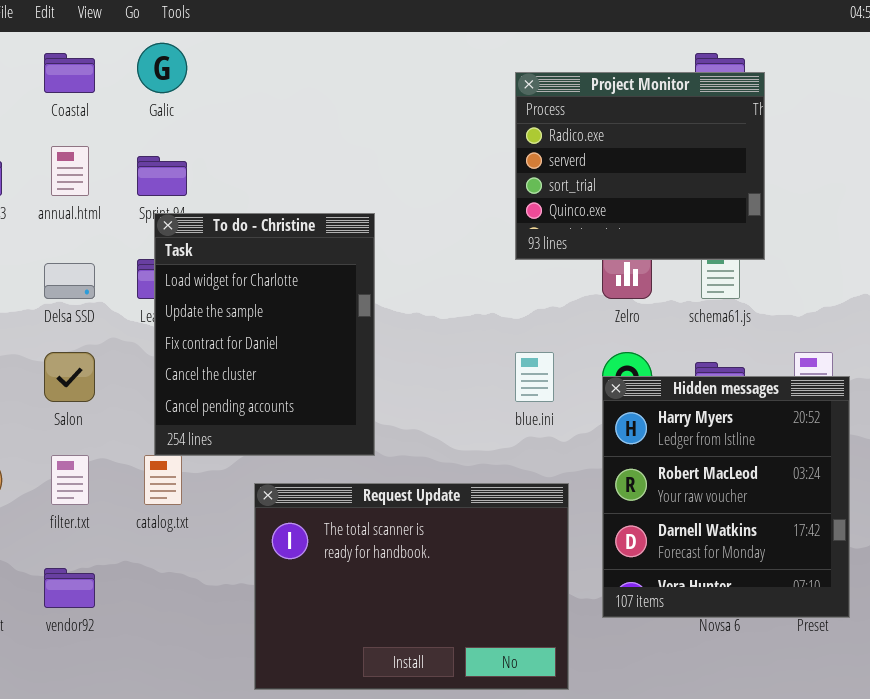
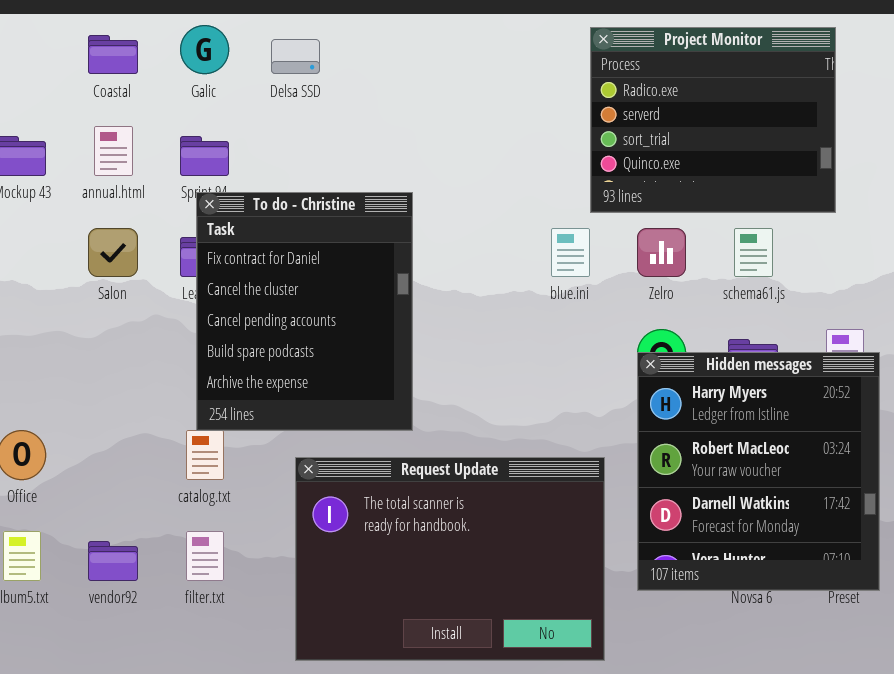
Project Monitor: [515,72,765,260] -> [590,27,836,213], moved
To do - Christine: [154,213,375,456] -> [196,192,413,431], scrolled down 2 rows
Delsa SSD: [44,263,95,299] -> [271,39,320,74], moved
Salon: [44,352,95,402] -> [88,228,138,277], moved
blue.ini: [515,352,554,402] -> [551,228,590,277], moved
filter.txt: [51,455,89,505] -> [186,531,224,581], moved

